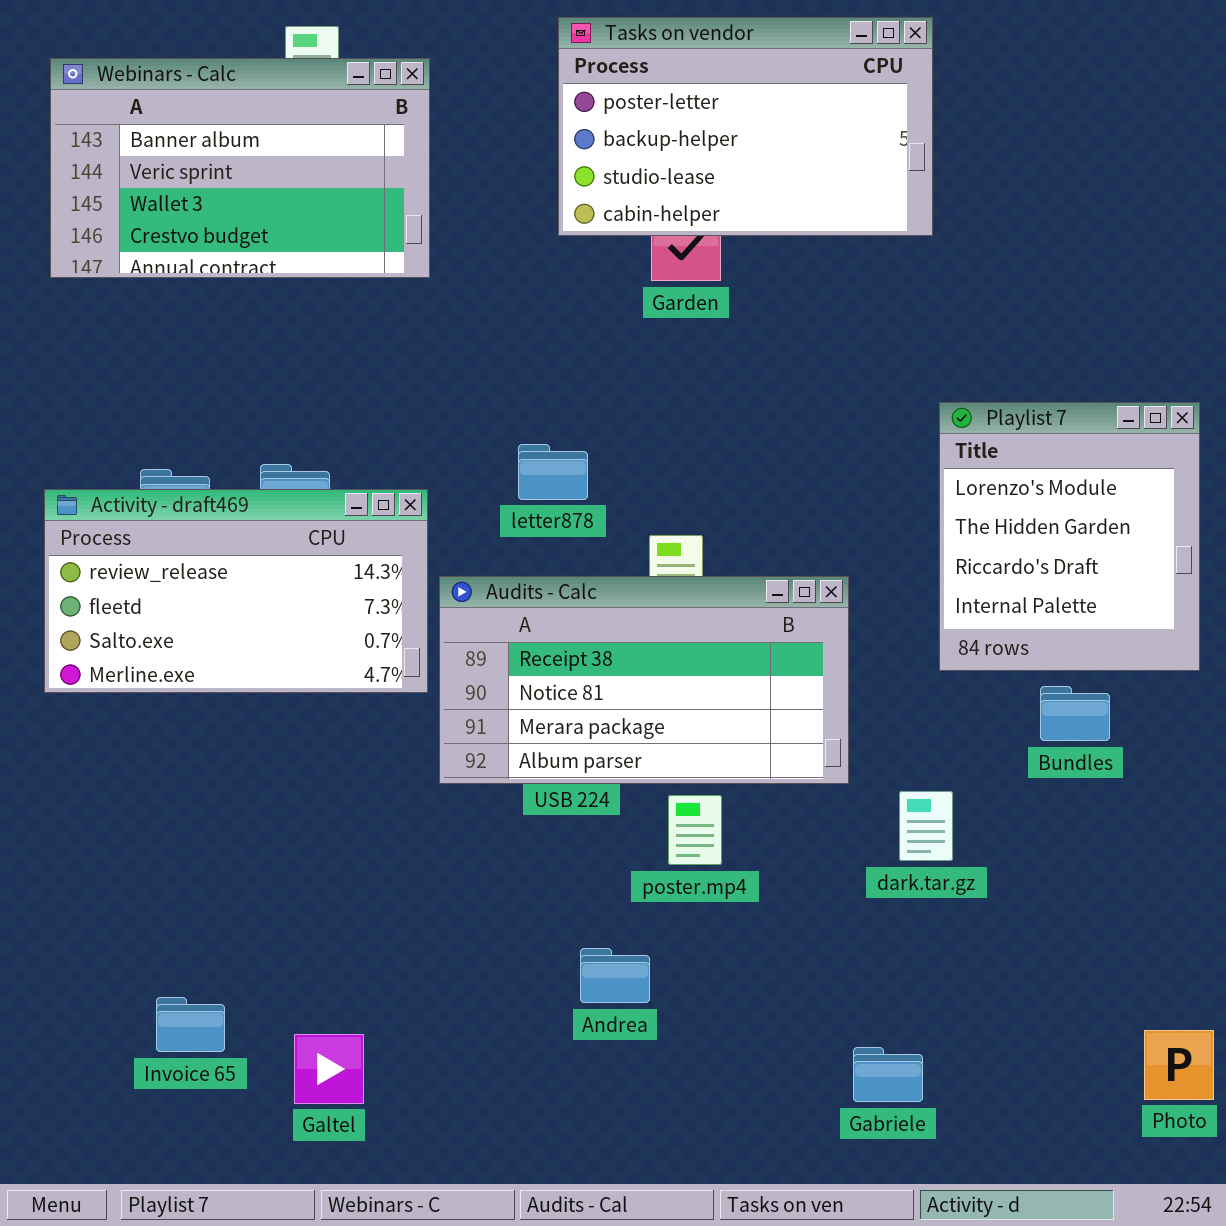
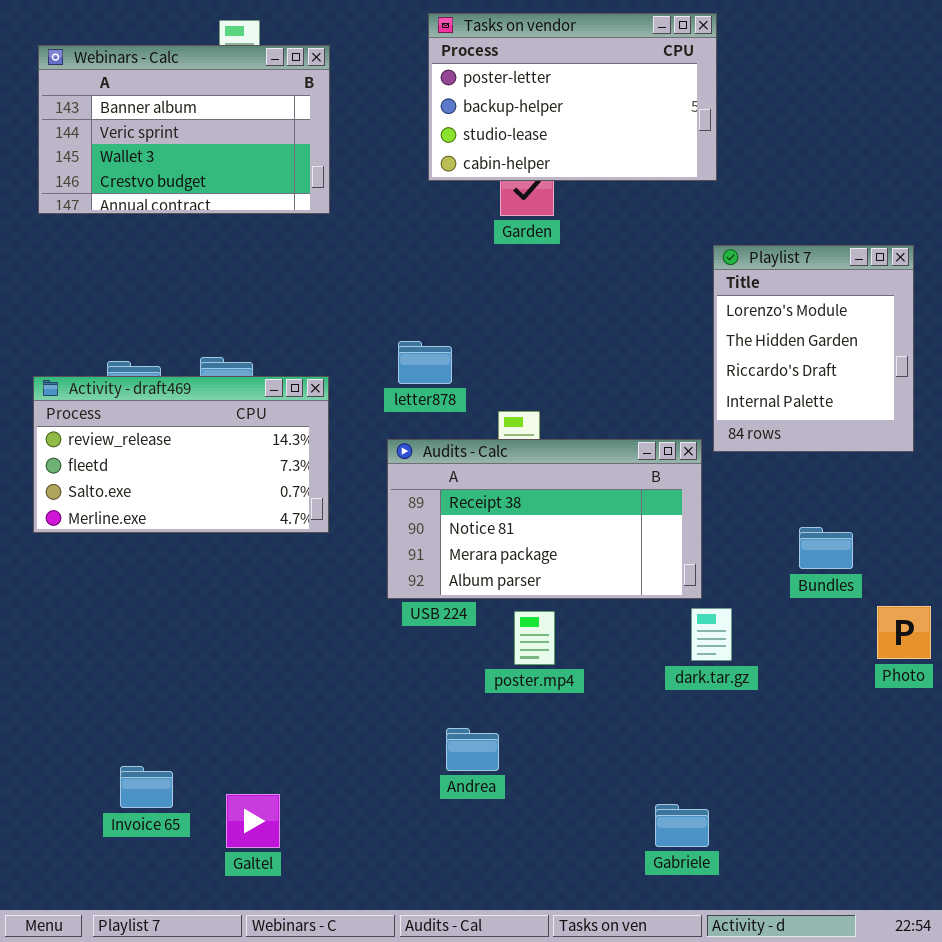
Playlist 7: [939,402,1200,671] -> [713,245,914,452], moved
Audits - Calc: [439,576,849,784] -> [387,439,702,599], moved
Photo: [1144,1030,1214,1100] -> [877,606,931,659], moved

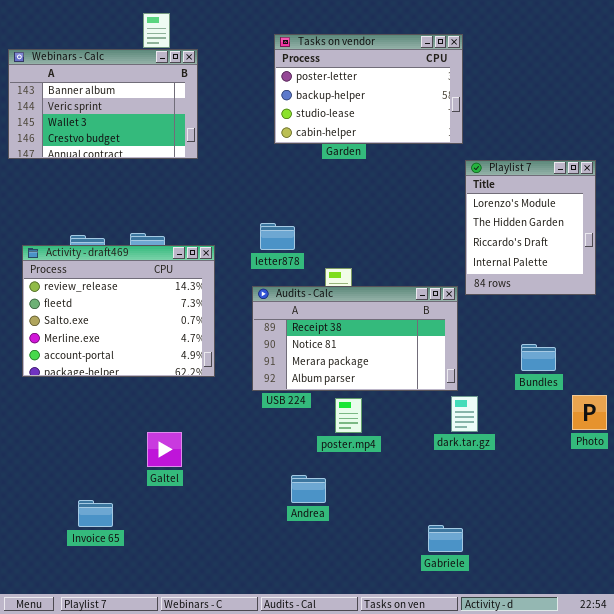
Tasks on vendor: [428,13,717,181] -> [274,34,463,144], moved
Webinars - Calc: [38,45,330,214] -> [8,49,198,159], moved
Activity - draft469: [33,376,329,533] -> [22,245,215,377], resized
Galtel: [226,794,280,848] -> [147,432,182,467], moved

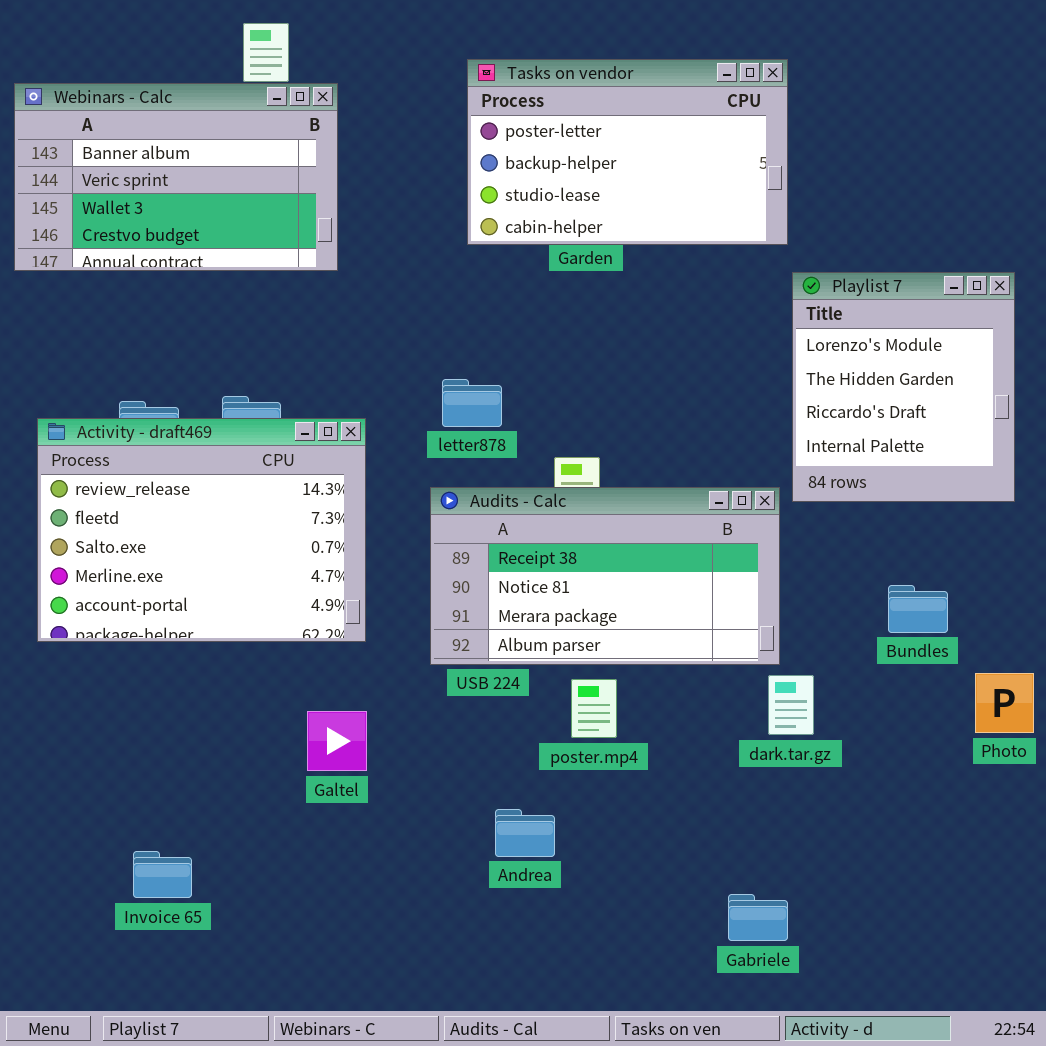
Galtel: [147,432,182,467] -> [307,711,367,771], moved

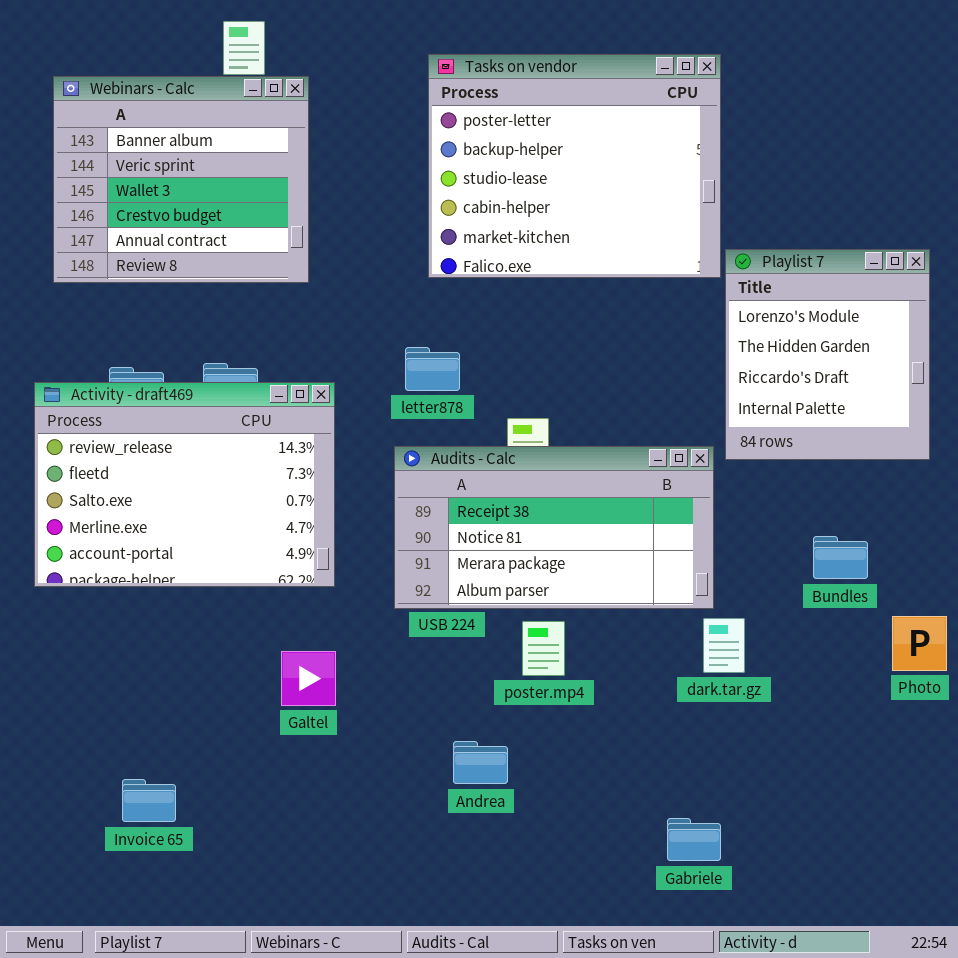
Tasks on vendor: [467,59,788,245] -> [428,54,721,278], resized
Webinars - Calc: [14,83,338,271] -> [53,76,309,283], resized

